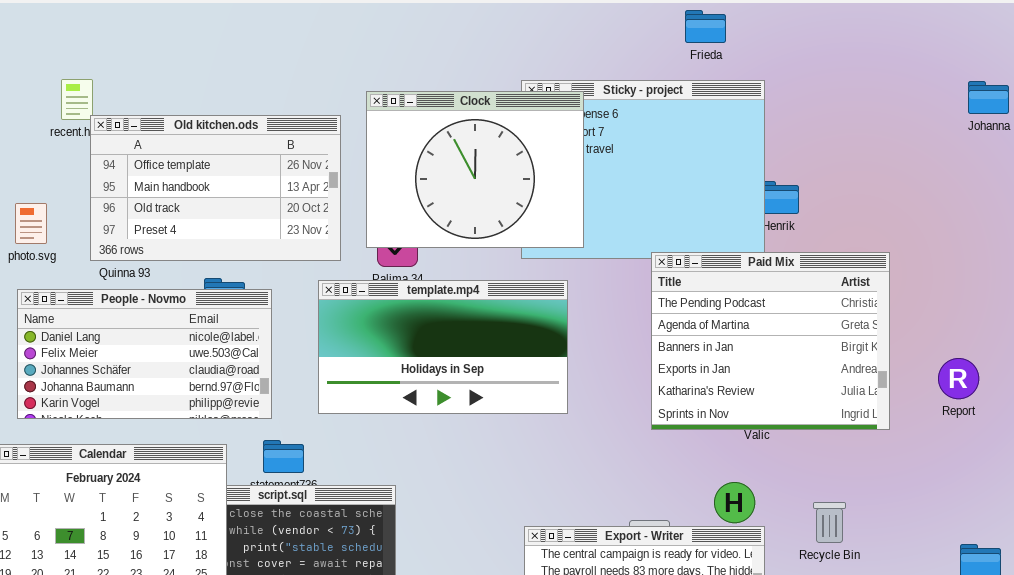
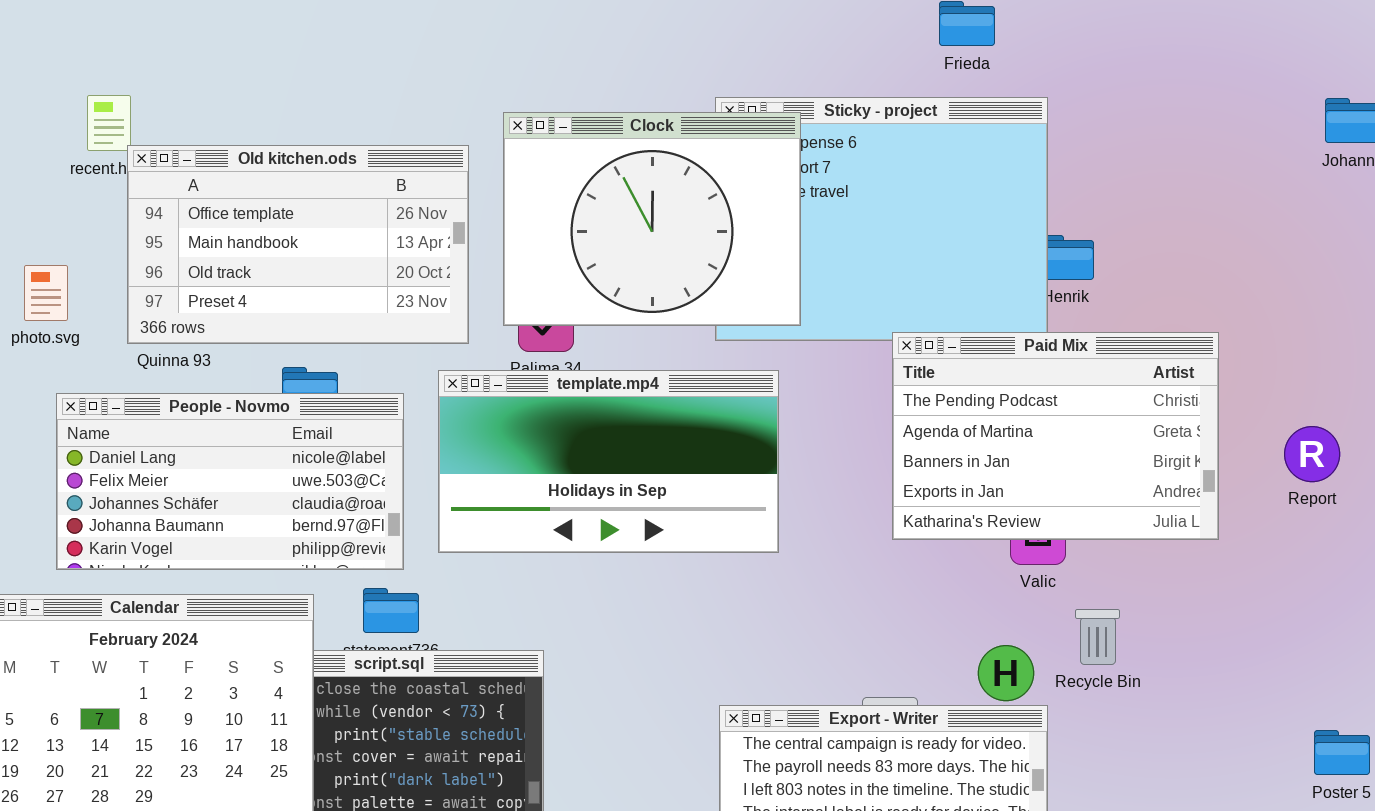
Paid Mix: [651,252,890,430] -> [892,332,1219,540], resized
People - Novmo: [17,289,272,419] -> [56,393,404,570], moved
Report: [938,358,979,399] -> [1284,426,1340,482], moved
Recycle Bin: [813,502,846,543] -> [1075,609,1120,665], moved

